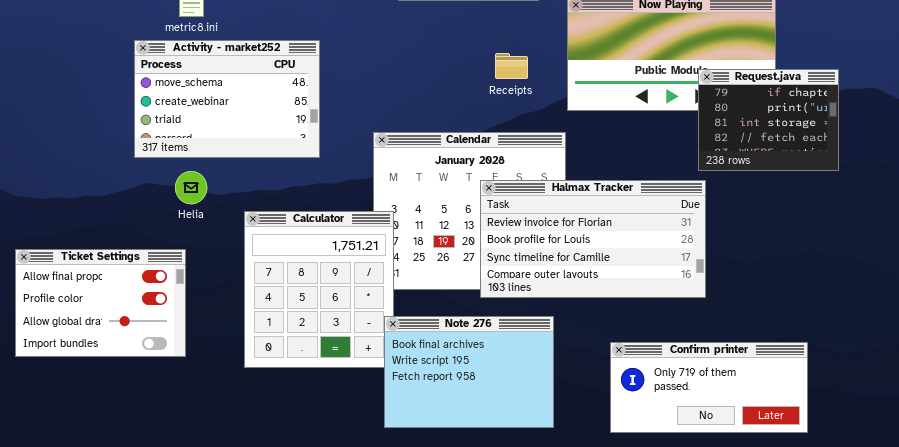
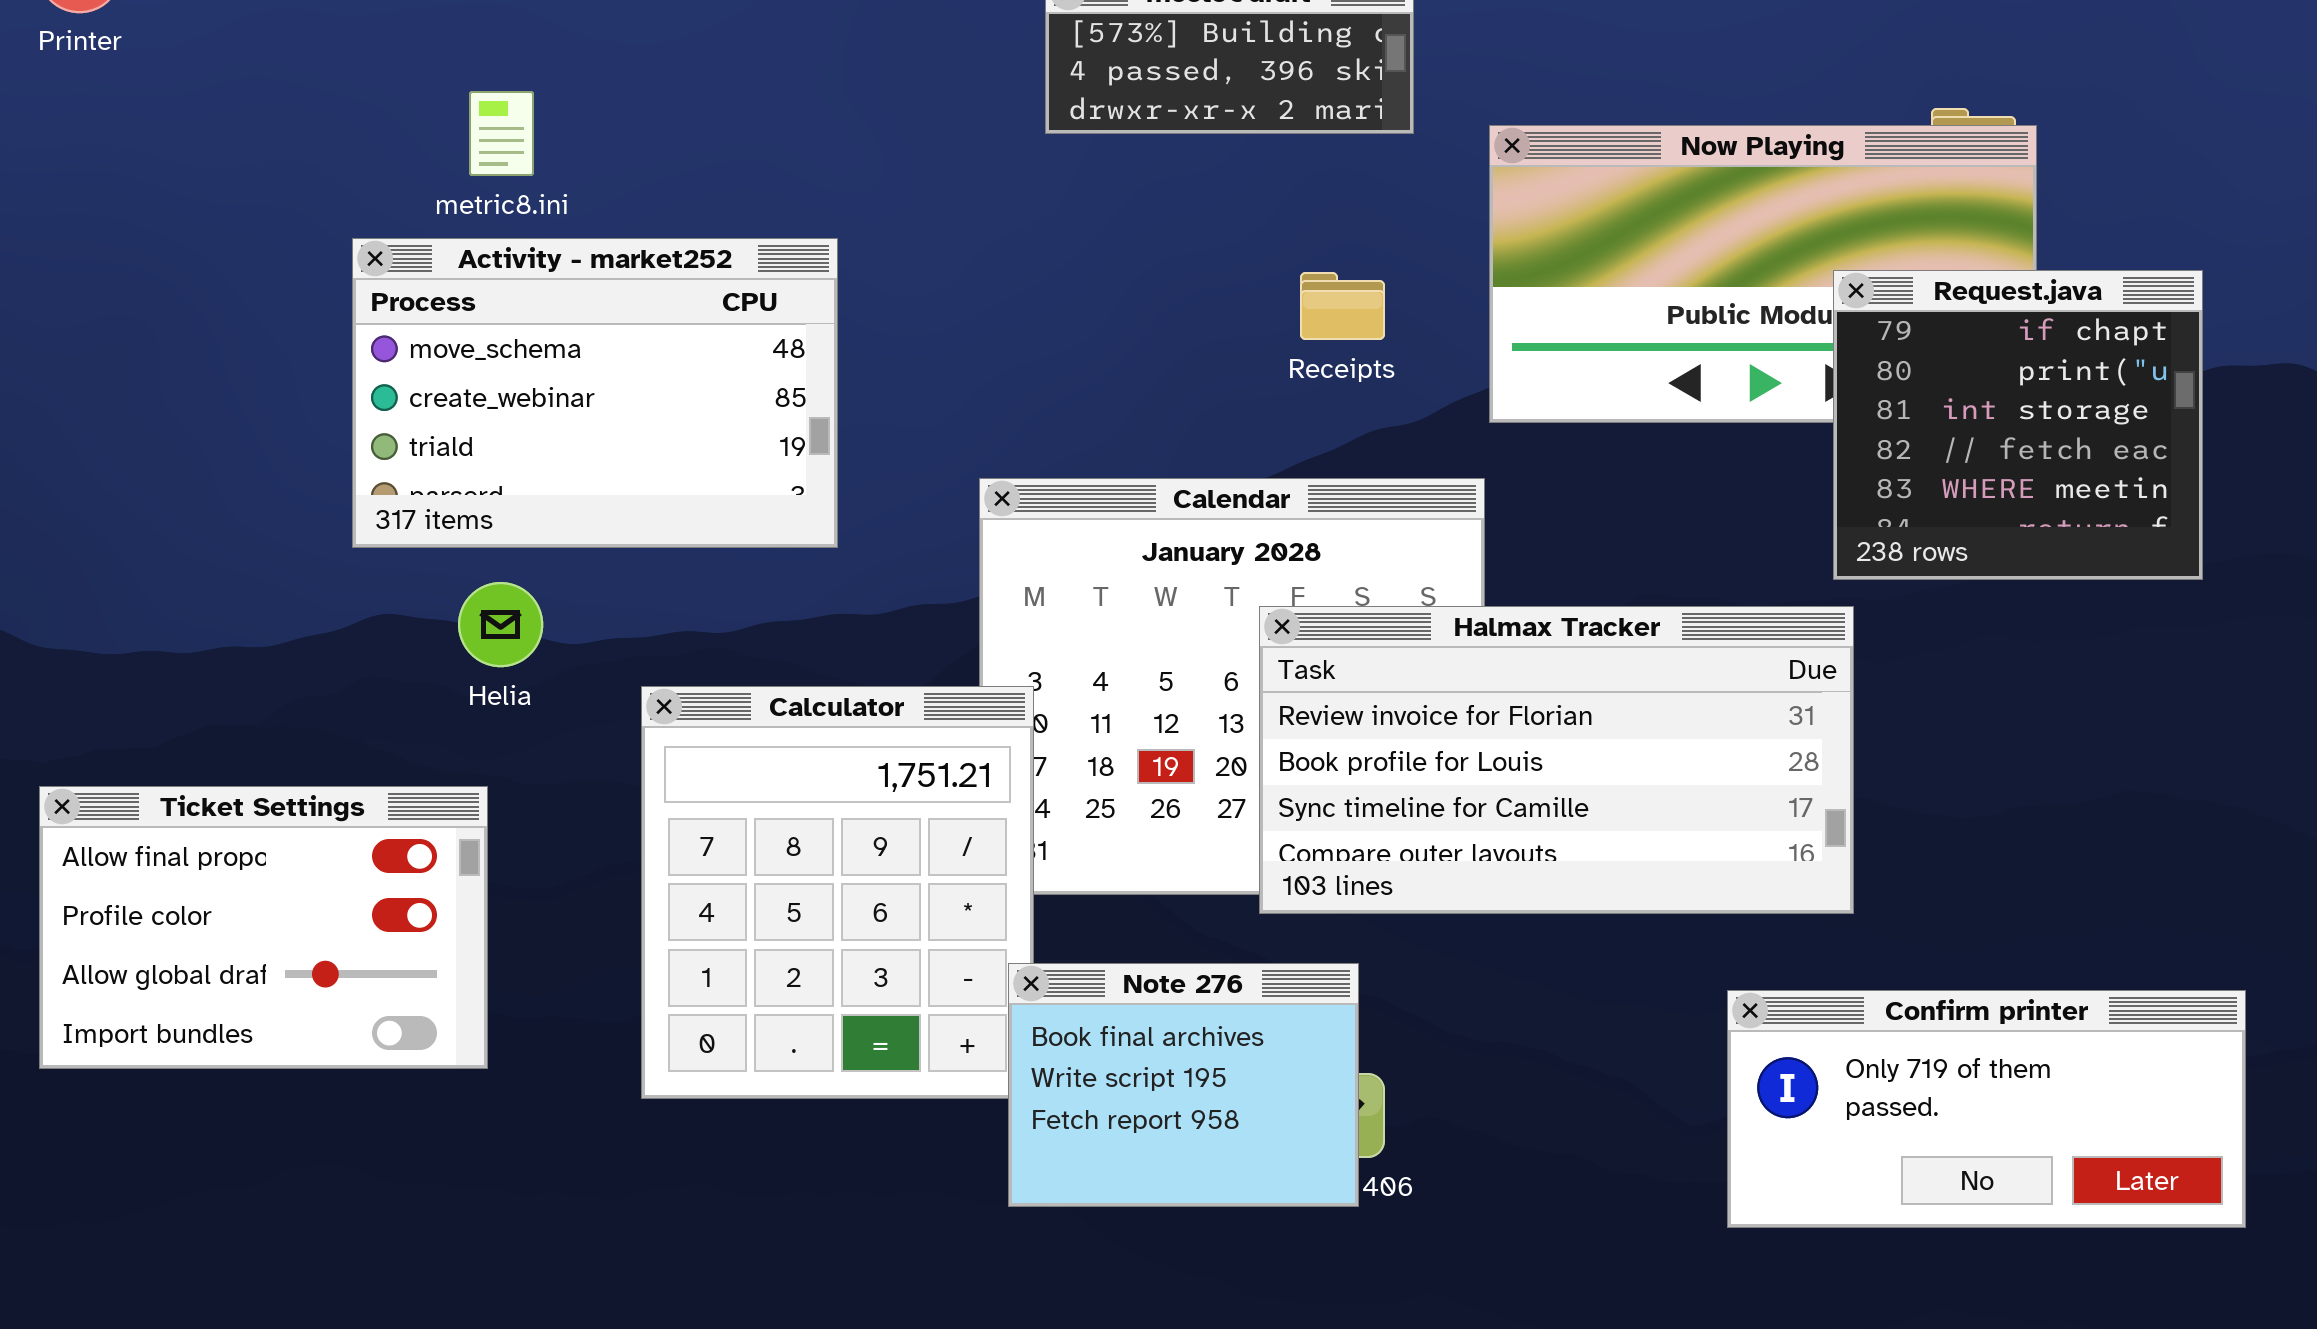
Request.java: [698,69,839,171] -> [1833,270,2203,580], resized
Note 276: [384,316,554,428] -> [1008,963,1359,1207], resized
Confirm printer: [610,342,808,433] -> [1727,990,2246,1228], moved

